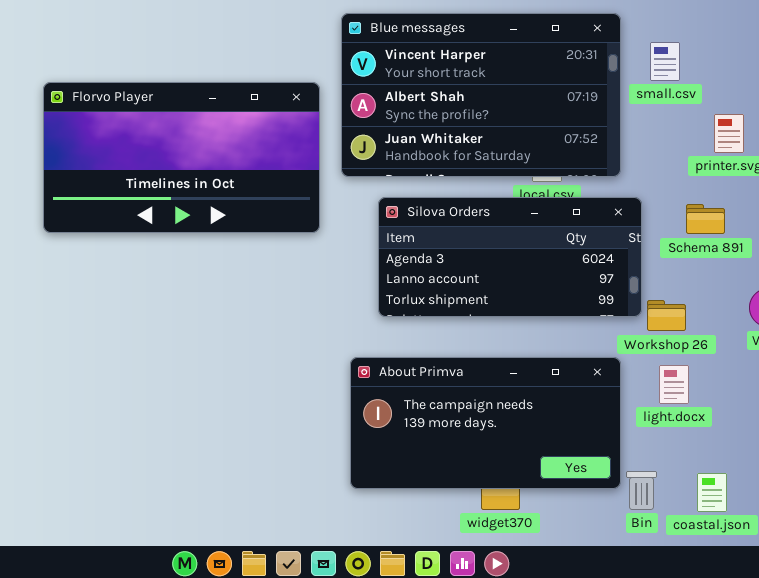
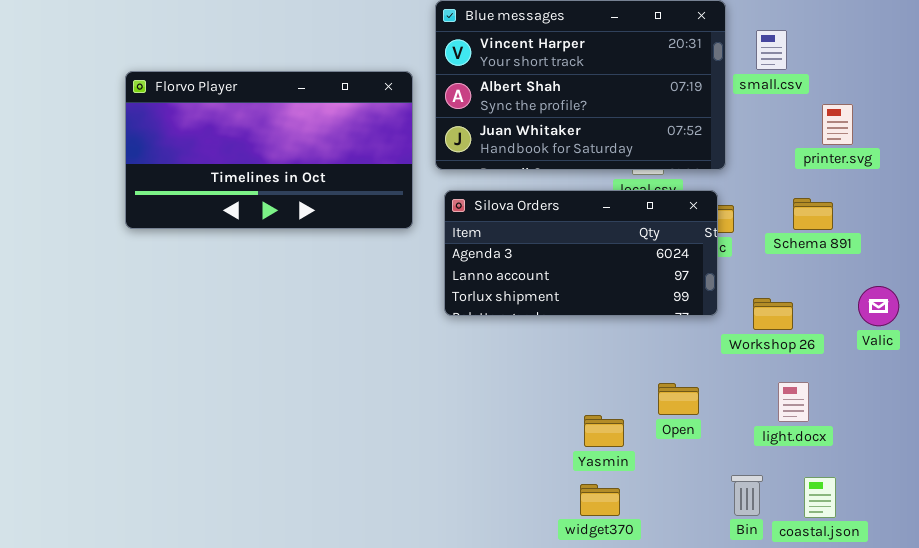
Silova Orders: [378,197,642,317] -> [444,190,718,316], moved
About Primva: [350,357,621,489] -> none, closed
light.docx: [659,365,689,404] -> [778,382,809,422], moved

